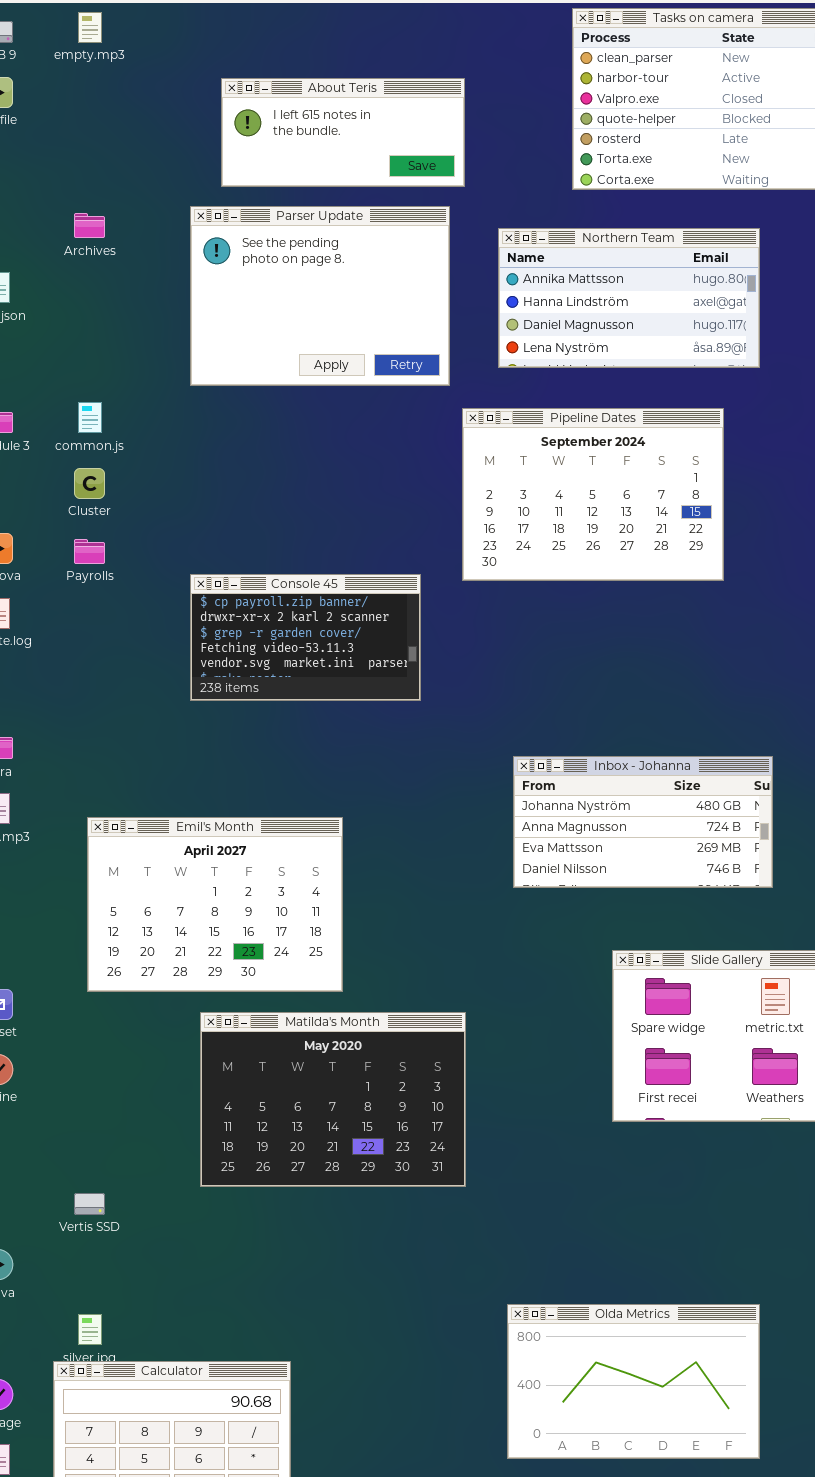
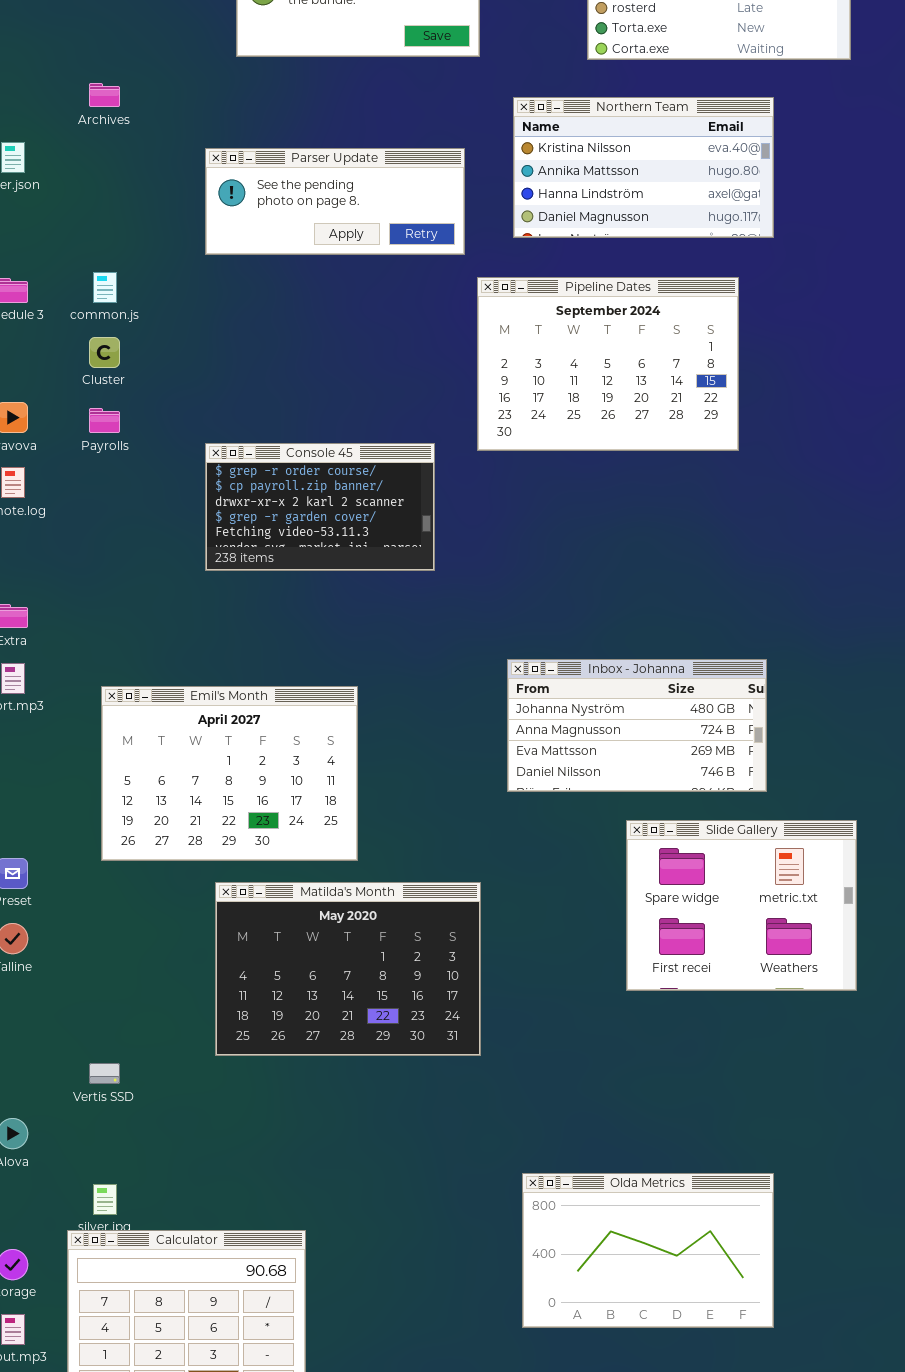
Parser Update: [190,206,450,386] -> [205,148,465,255], resized
Northern Team: [498,228,760,368] -> [513,97,774,238], scrolled up 1 row
Console 45: [190,574,421,701] -> [205,443,435,571], scrolled up 1 row
Inbox - Johanna: [513,756,773,888] -> [507,659,767,792], moved

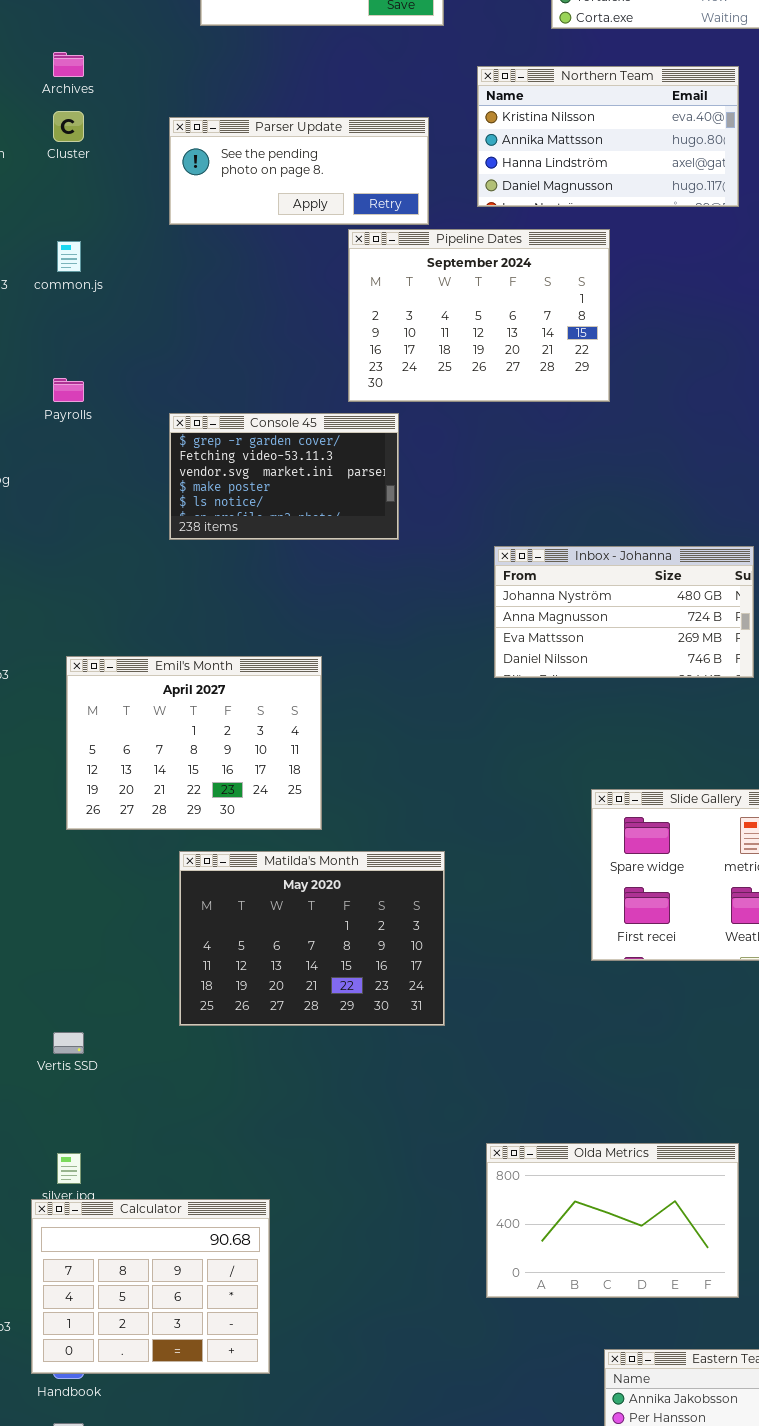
Pipeline Dates: [477,277,739,451] -> [348,229,610,402], moved
Cluster: [89,337,120,368] -> [53,111,84,142], moved
Console 45: [205,443,435,571] -> [169,413,399,540], scrolled down 3 rows
Inbox - Johanna: [507,659,767,792] -> [494,546,754,678], moved

